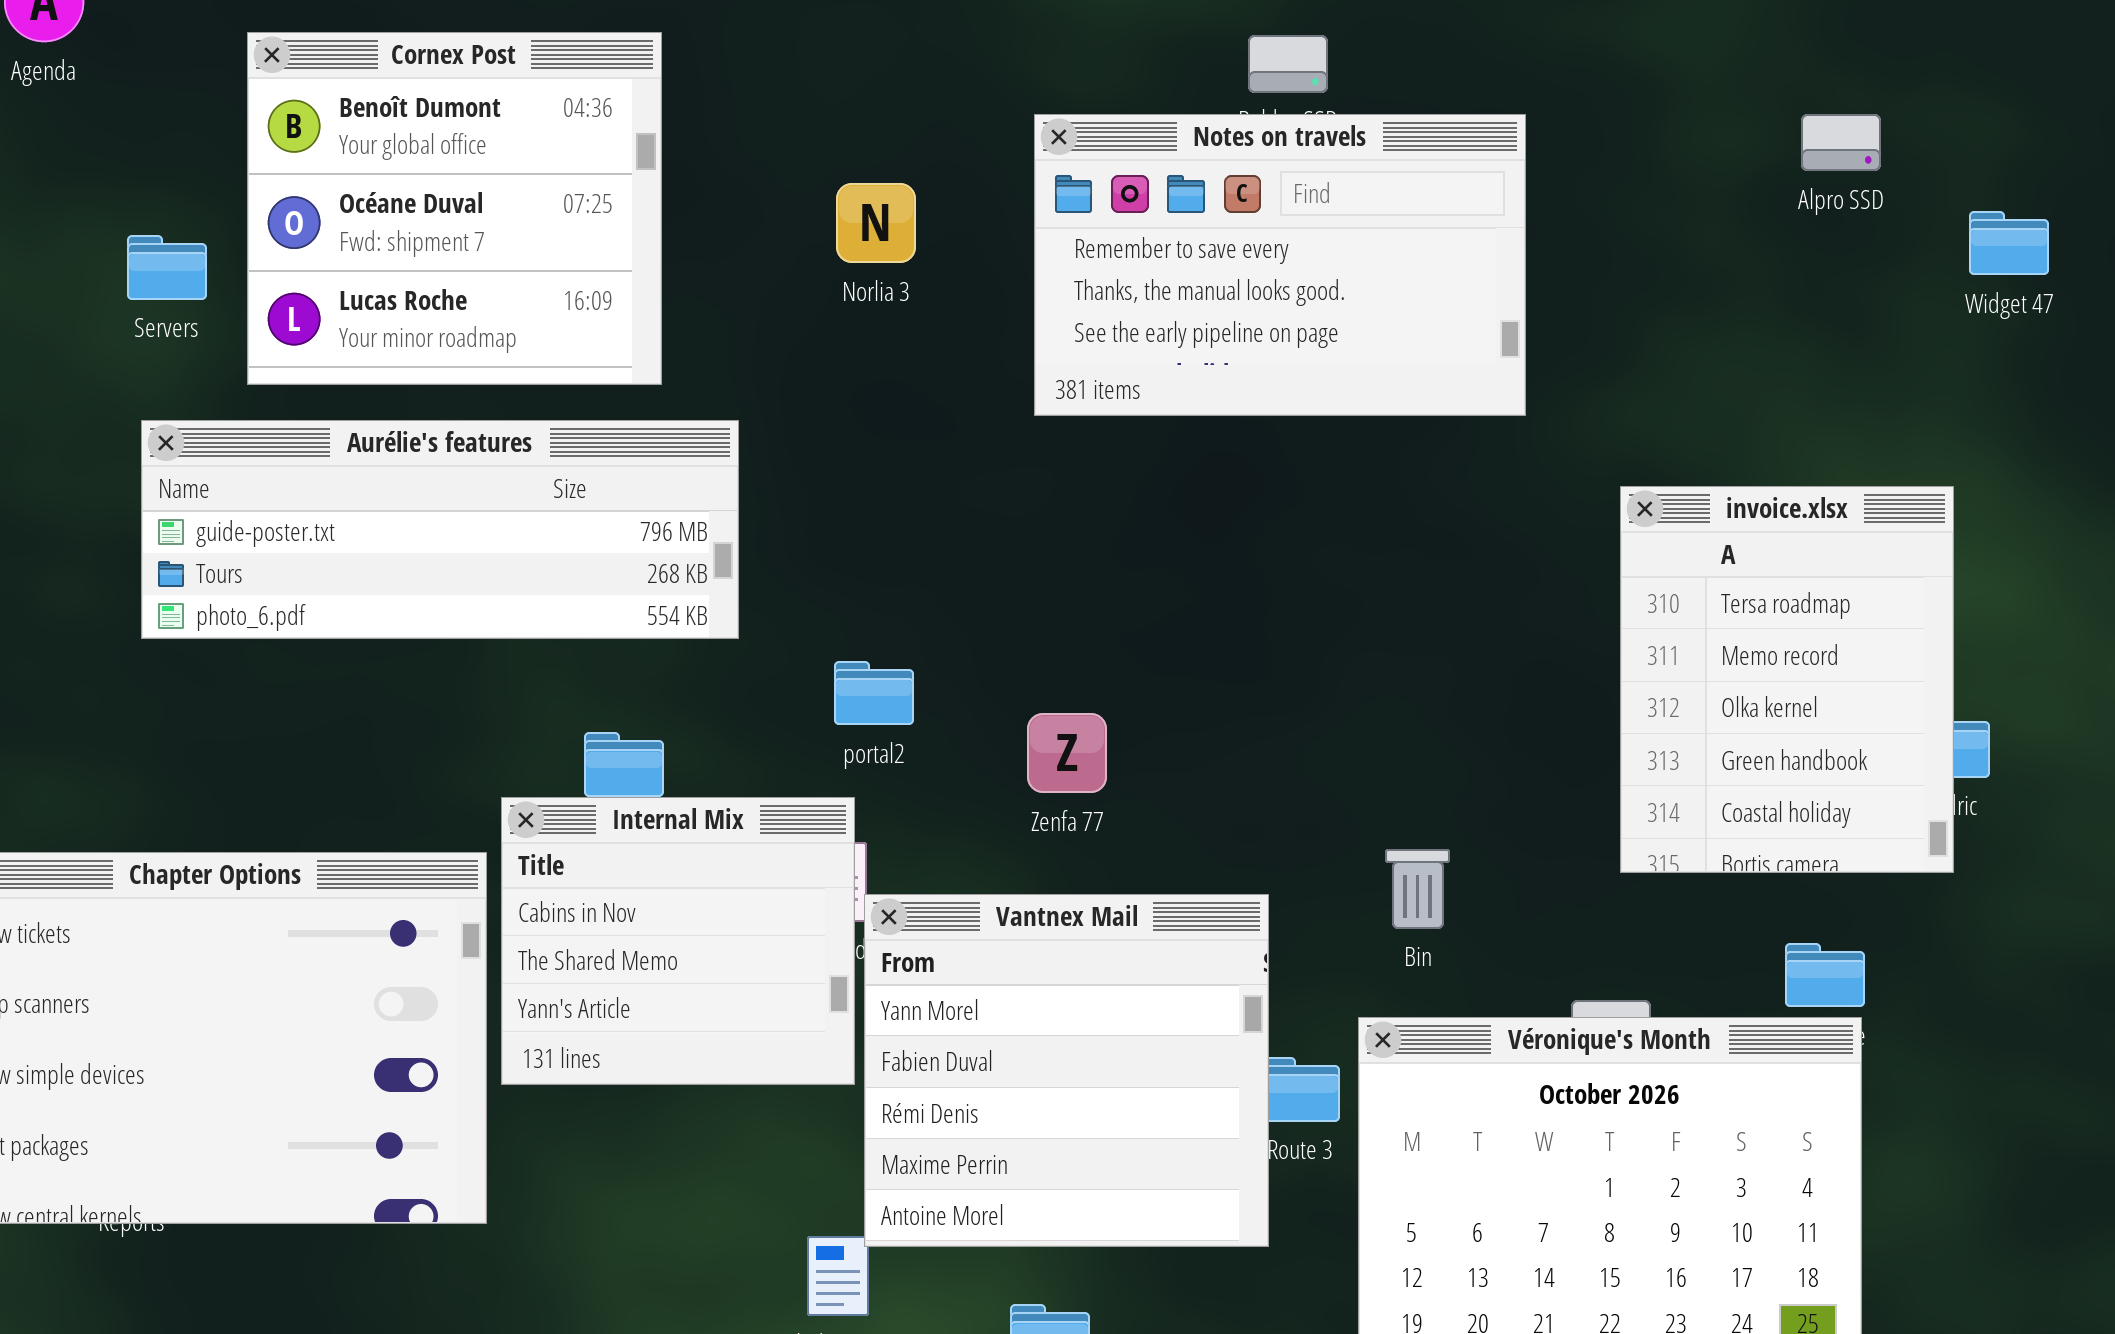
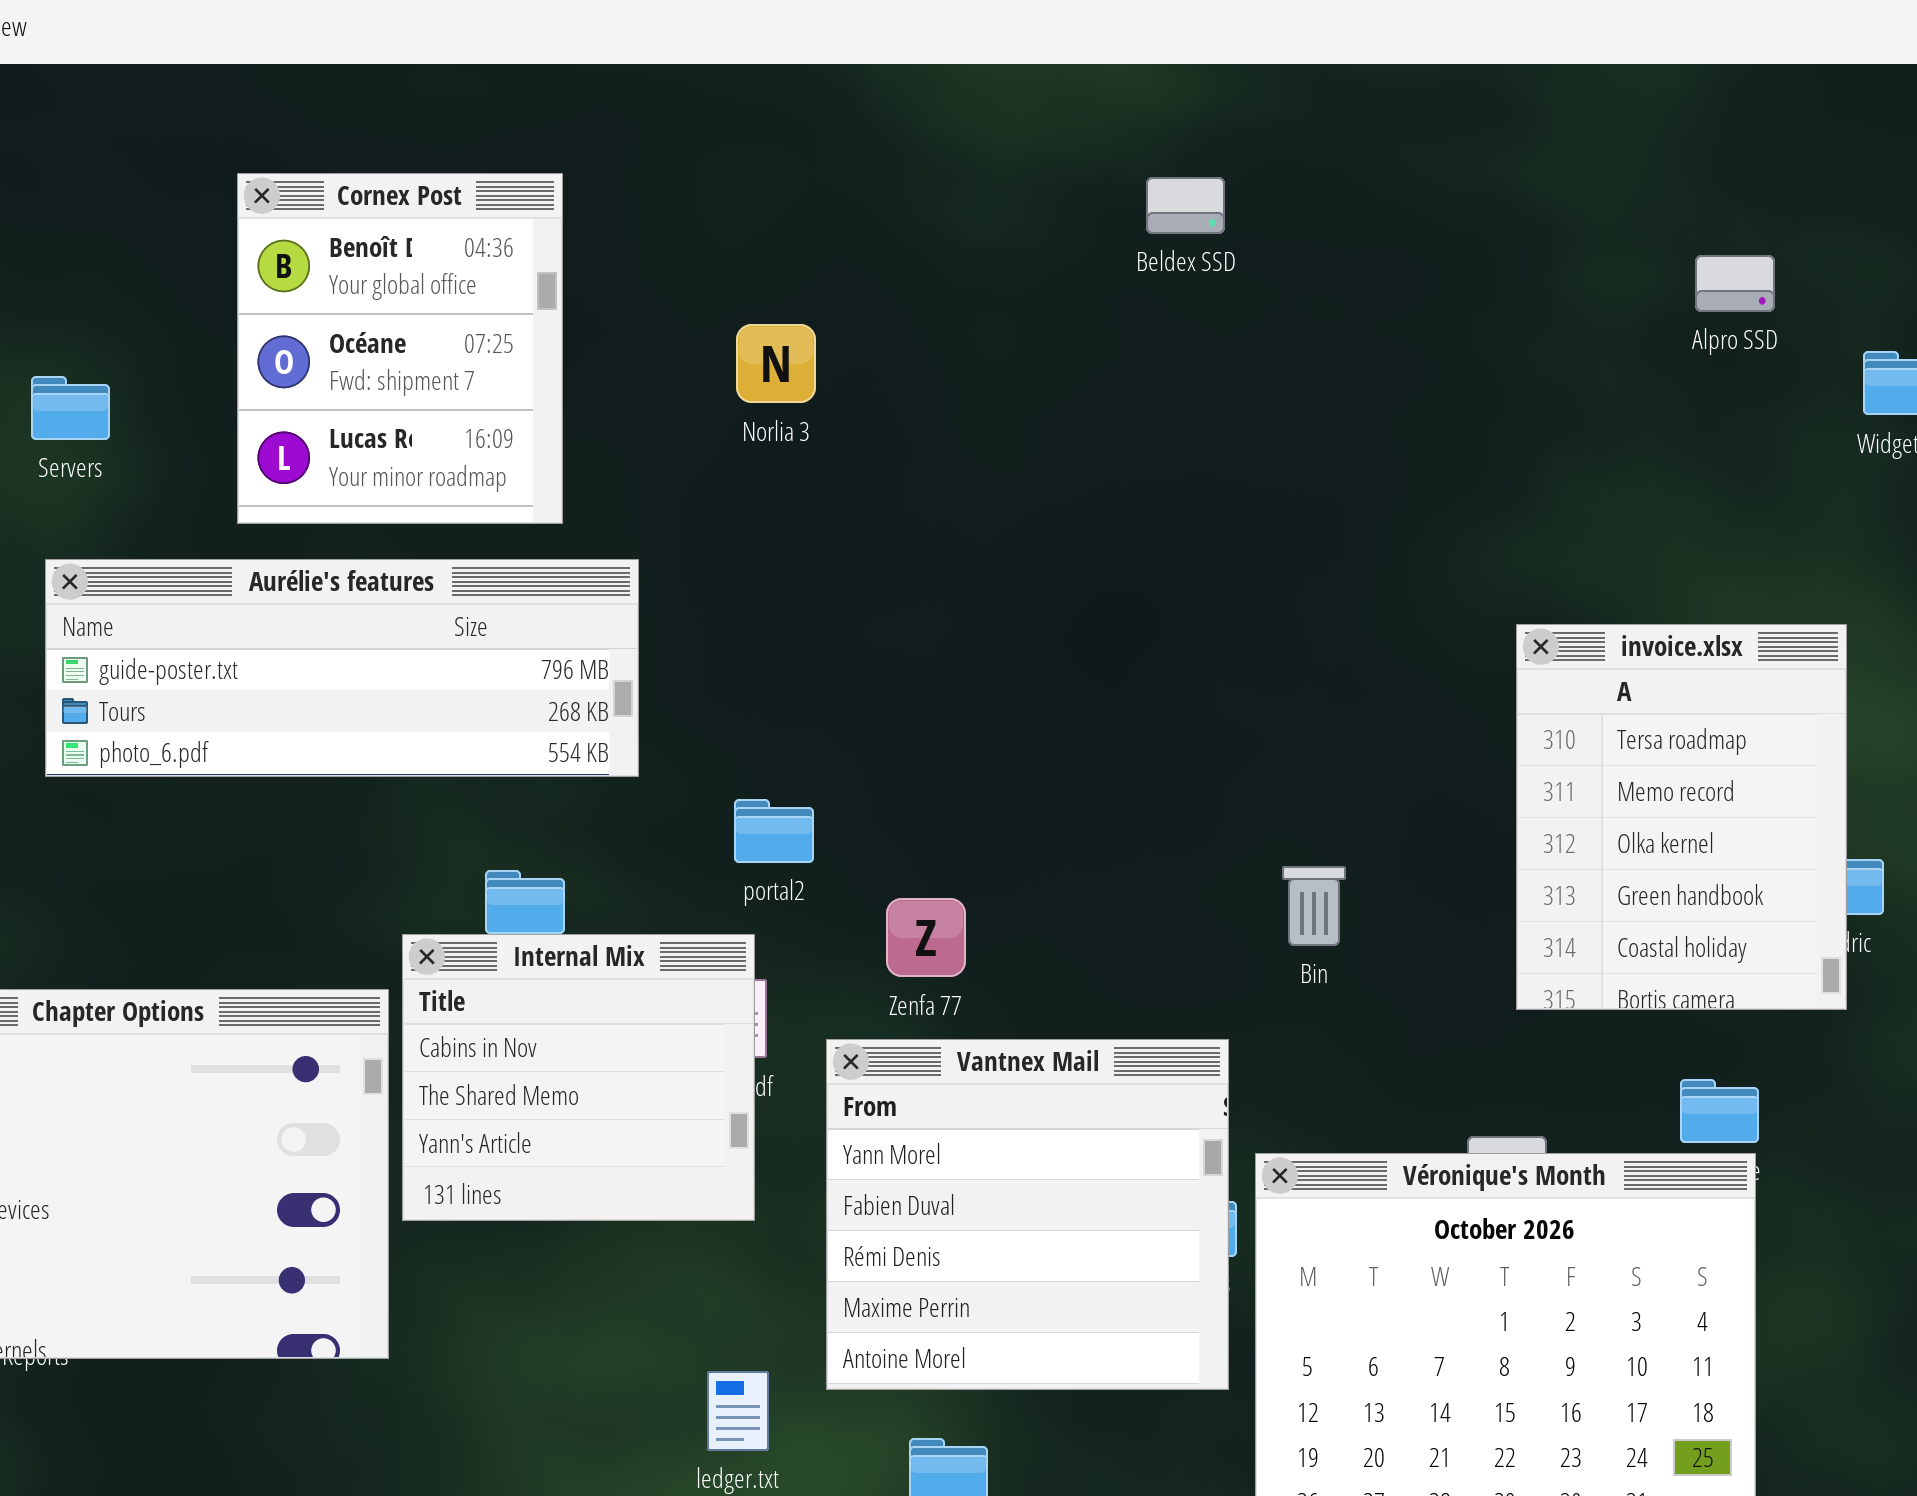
Cornex Post: [247,32,662,385] -> [237,173,563,524], resized
Notes on travels: [1034,114,1526,416] -> none, closed
Zenfa 77: [1027,713,1107,793] -> [886,898,966,977], moved
Bin: [1385,849,1450,929] -> [1282,866,1346,946], moved
Vantnex Mail: [864,894,1269,1247] -> [826,1039,1229,1390], moved

